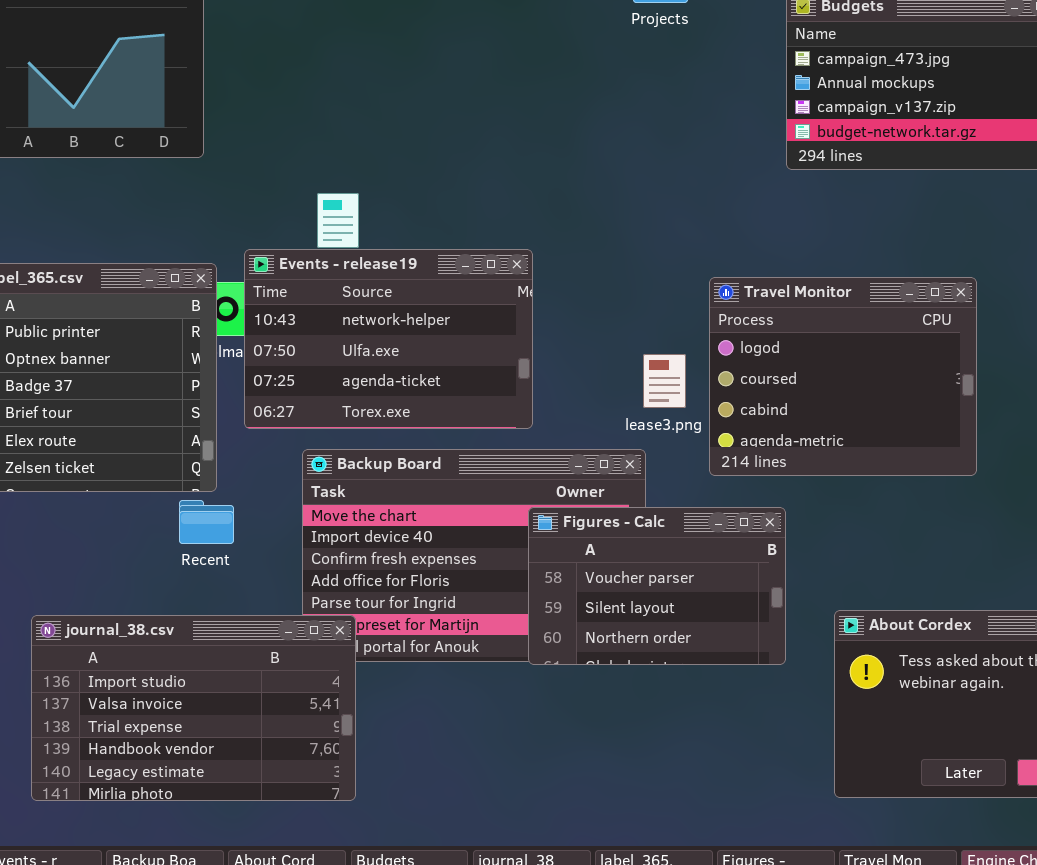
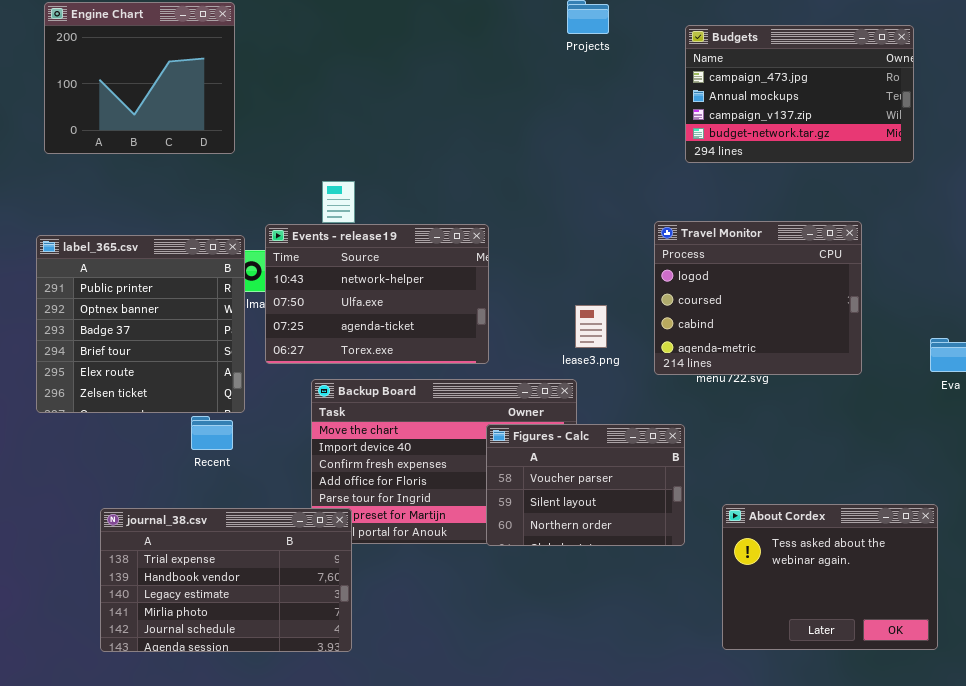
Travel Monitor: [709,277,977,476] -> [654,221,862,375], moved
Recent: [179,500,234,544] -> [191,416,233,450], moved
journal_38.csv: [31,615,356,801] -> [100,508,352,652], scrolled down 2 rows

